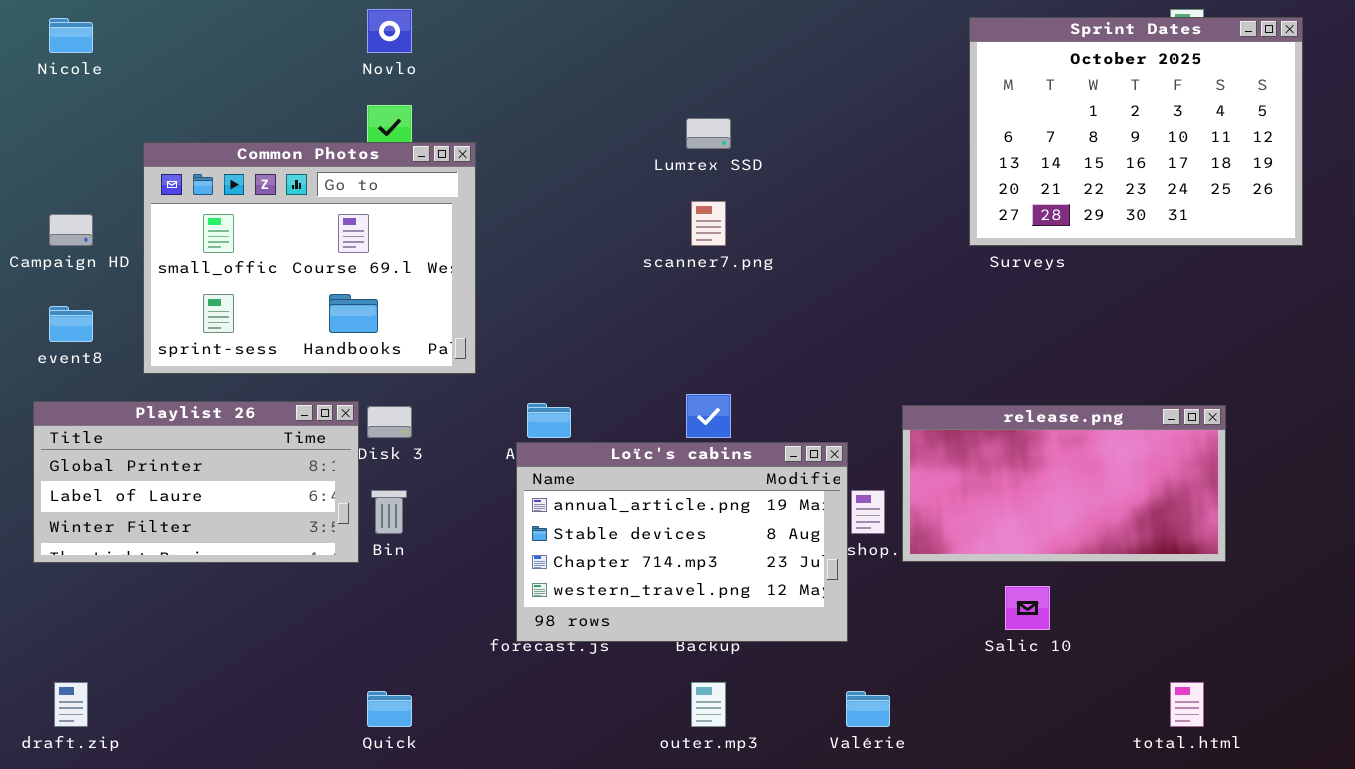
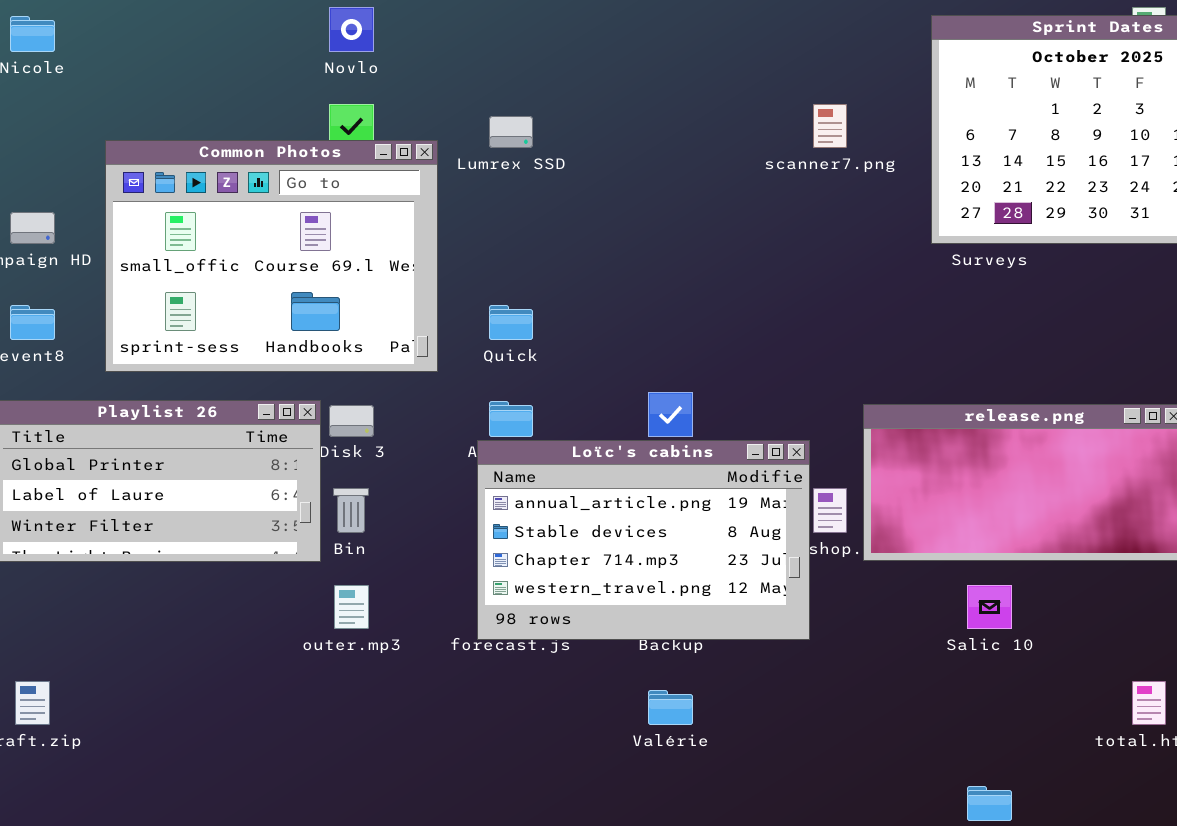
Lumrex SSD: [686,118,731,149] -> [489,116,533,148], moved
scanner7.png: [691,201,726,246] -> [813,104,847,148], moved
outer.mp3: [691,682,726,727] -> [334,585,369,629], moved
Quick: [367,691,412,727] -> [489,305,533,340], moved
Valérie: [846,691,890,727] -> [648,690,693,725], moved

